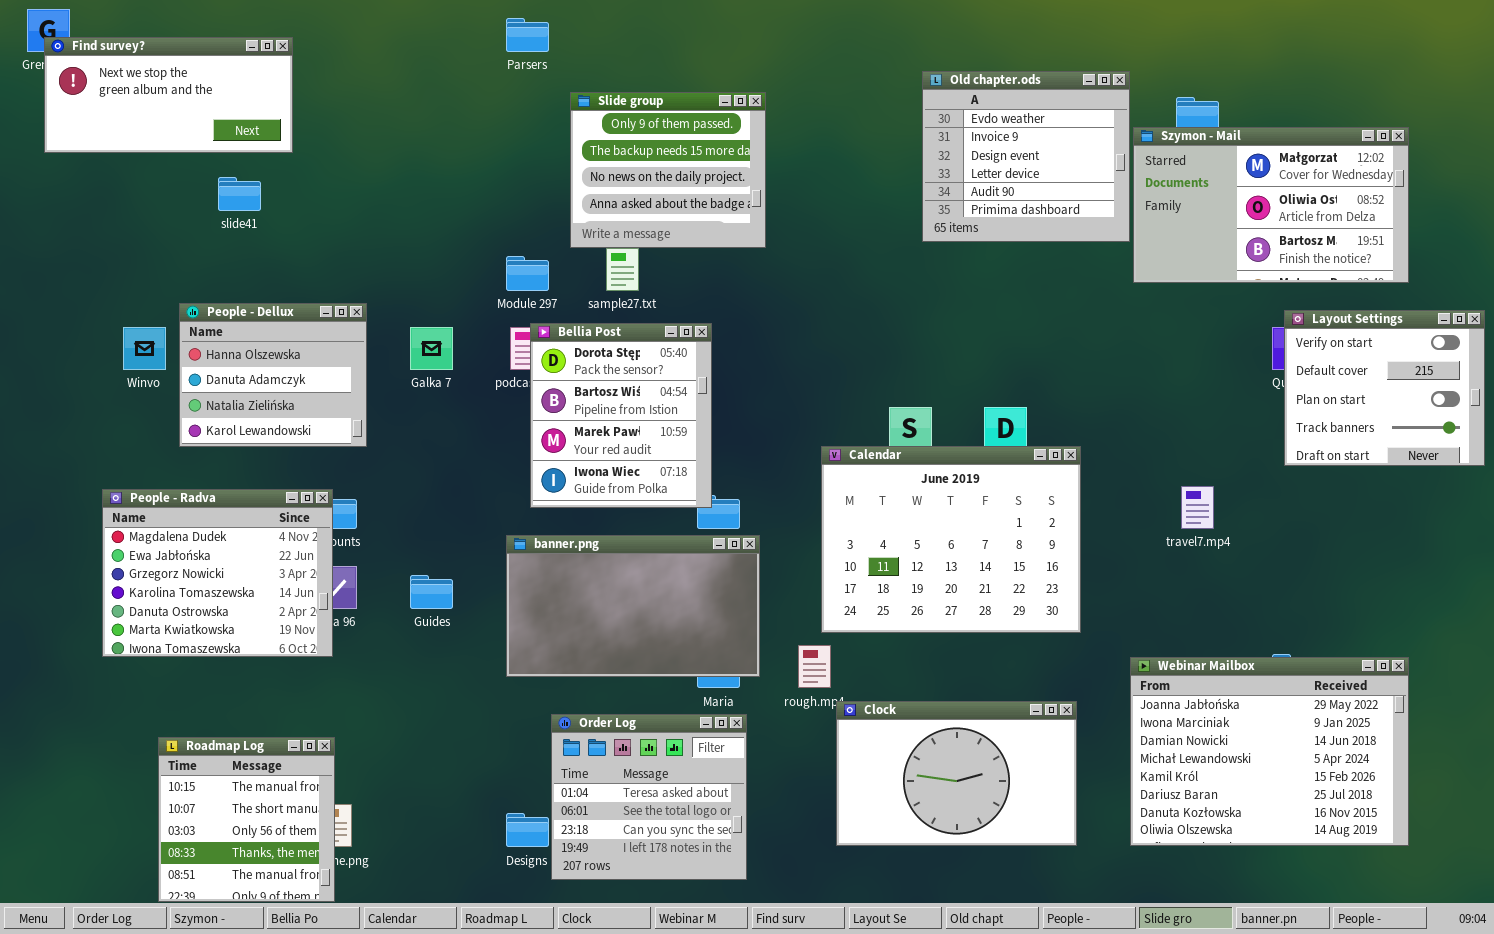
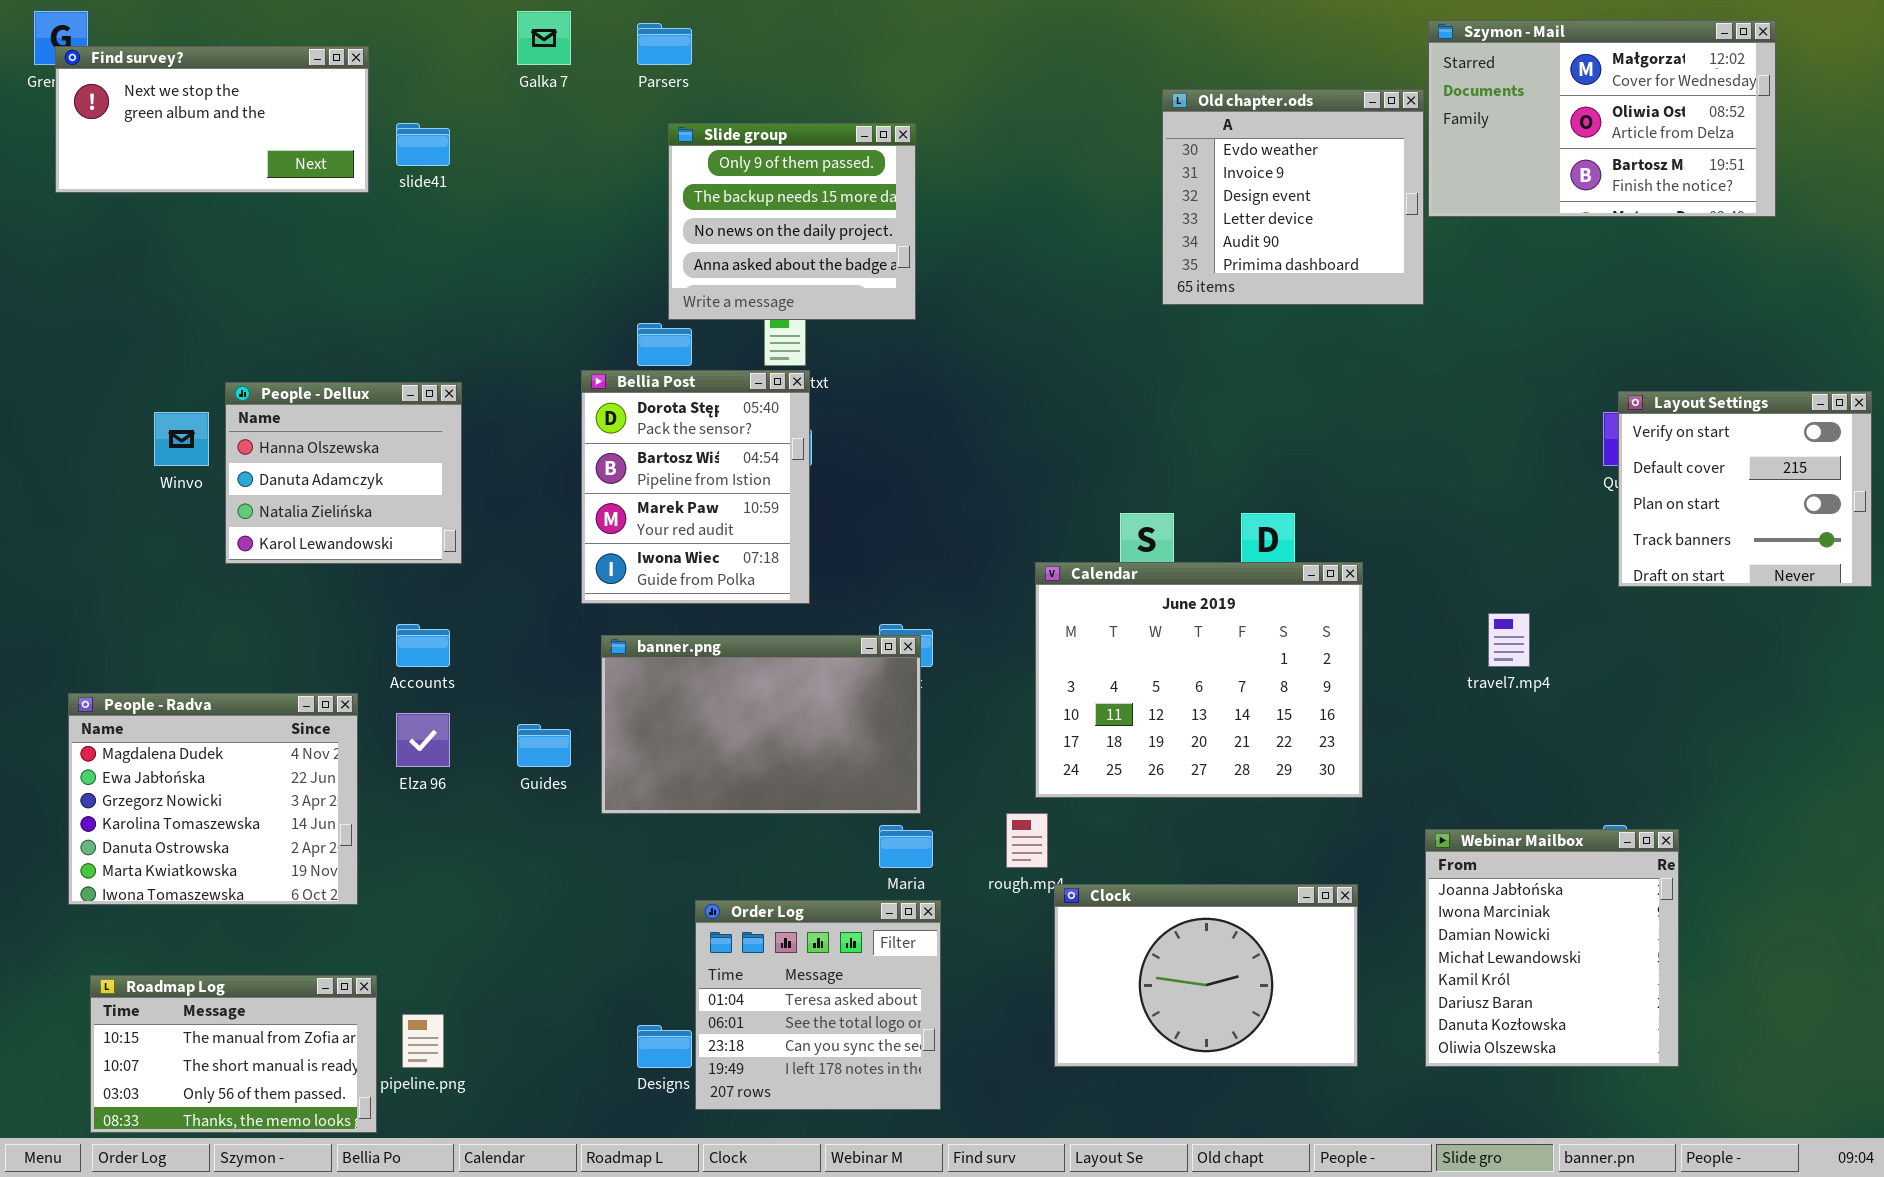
Slide group: [570,92,766,248] -> [668,123,916,320], moved
Szymon - Mail: [1133,127,1409,283] -> [1428,20,1776,217], moved
slide41: [218,177,261,211] -> [396,123,450,166], moved
Bellia Post: [530,323,712,508] -> [581,370,810,604], moved
Galka 7: [410,327,453,370] -> [517,11,571,65], moved
People - Radva: [102,489,333,657] -> [68,693,358,905], moved
banner.png: [506,535,760,677] -> [601,635,921,814], moved
Webinar Mailbox: [1130,657,1409,846] -> [1425,829,1679,1067], resized
Roadmap Log: [158,737,335,902] -> [90,975,377,1133], moved, resized

